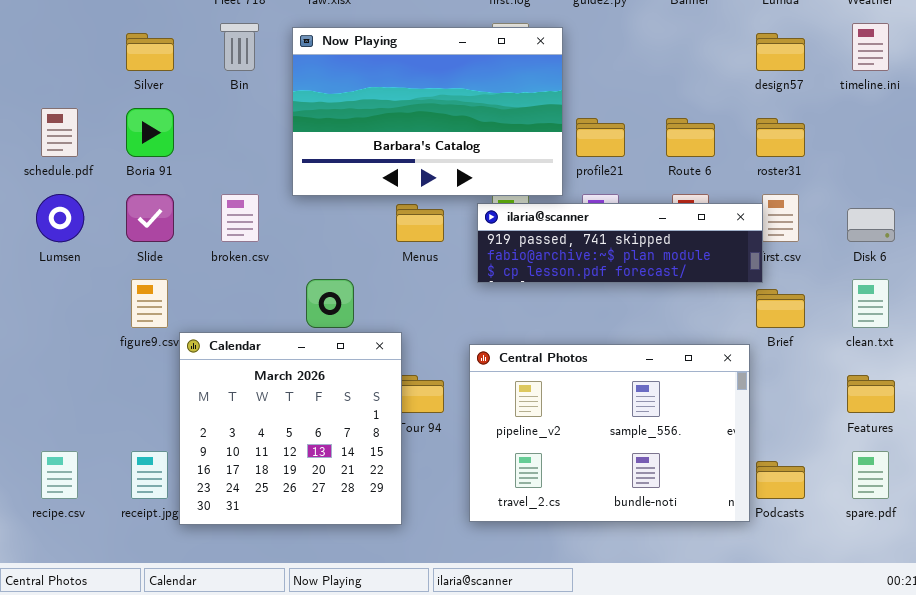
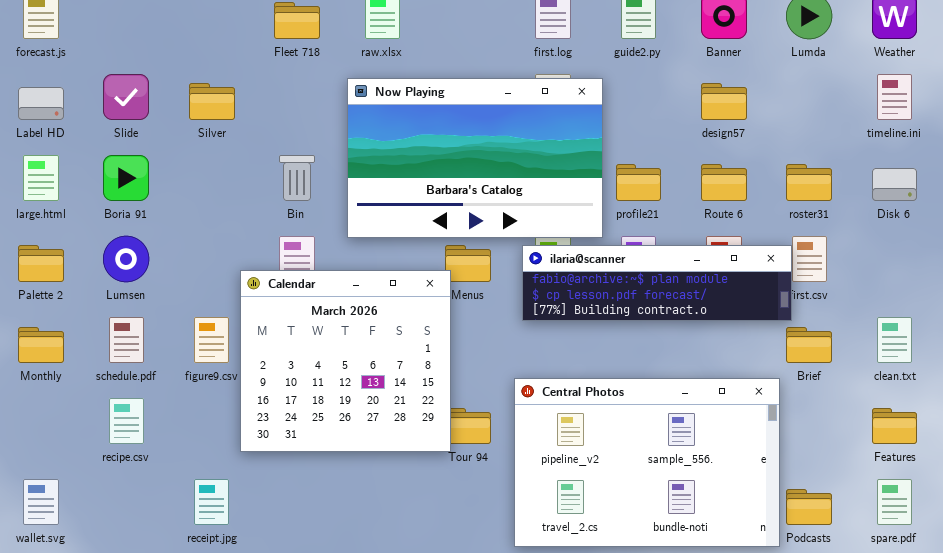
Bin: [220,23,259,71] -> [279,155,315,201], moved
design57: [756,33,805,71] -> [701,83,747,120], moved
schedule.pdf: [41,108,78,157] -> [109,317,144,363], moved
Boria 91: [126,108,174,157] -> [103,155,149,201], moved
Slide: [126,194,174,242] -> [103,74,149,120], moved
ilaria@scanner: [477,203,763,283] -> [522,245,792,321], scrolled down 1 row
Disk 6: [847,208,895,242] -> [872,168,917,201], moved
Calendar: [179,332,402,525] -> [240,270,451,452], moved
recipe.csv: [41,451,78,499] -> [109,398,144,444], moved

